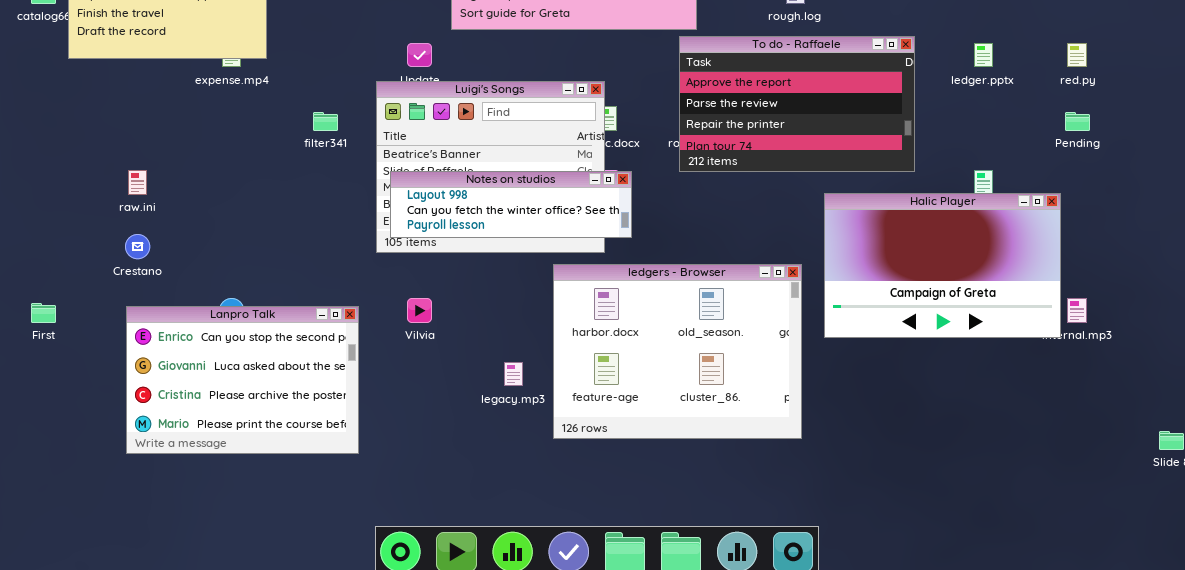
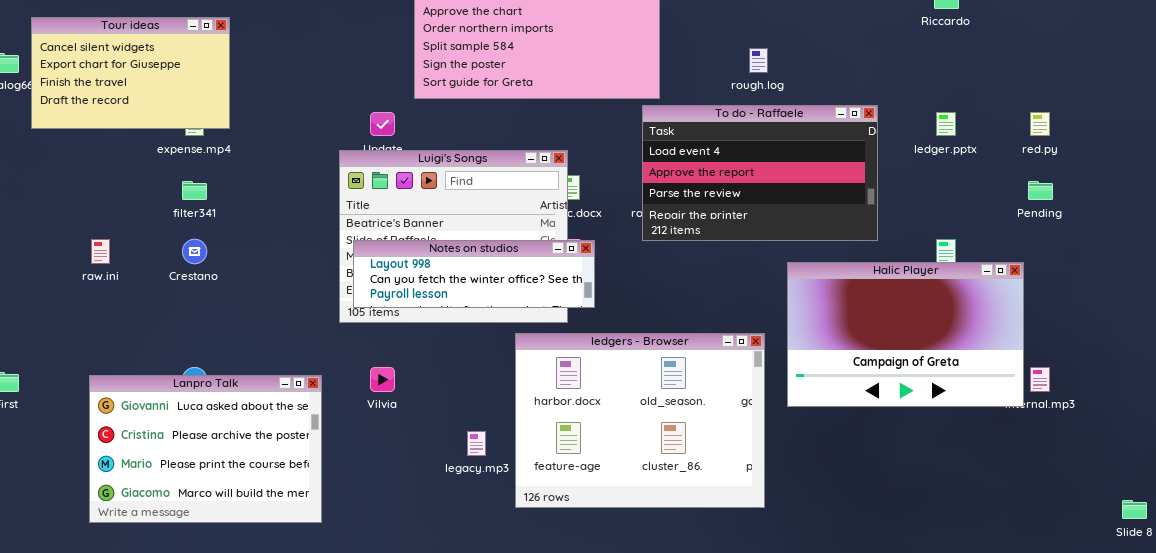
To do - Raffaele: [679,36,915,172] -> [642,105,878,241], scrolled up 1 row
filter341: [313,112,338,131] -> [182,181,207,200], moved
Crestano: [125,234,150,259] -> [182,239,207,264], moved
Lanpro Talk: [126,306,359,454] -> [89,375,322,523], scrolled down 1 row

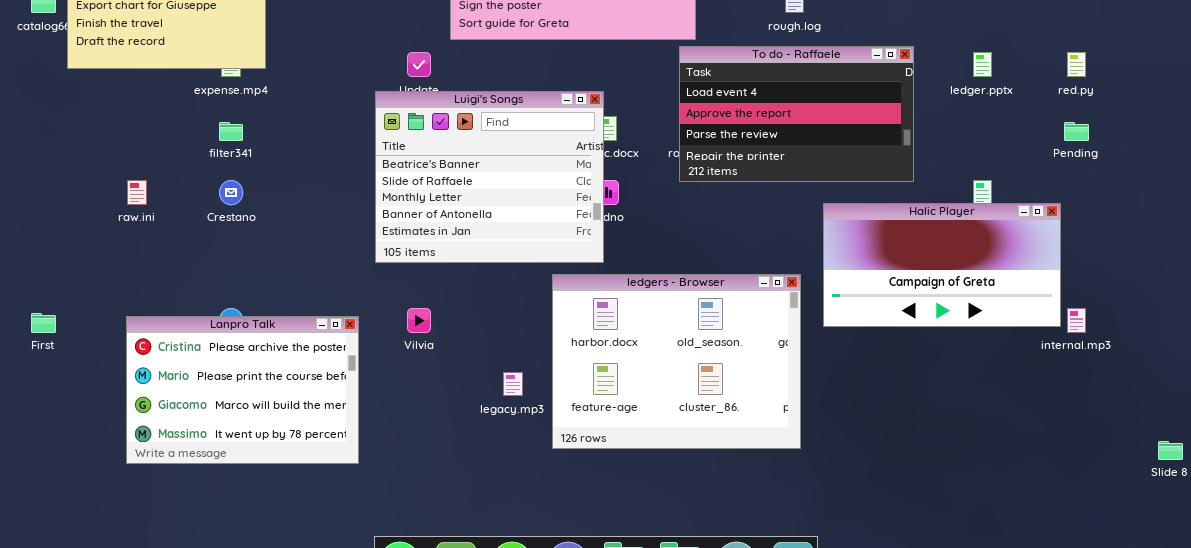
Notes on studios: [353,240,595,308] -> none, closed
Halic Player: [787,262,1024,407] -> [823,203,1061,327], resized
Lanpro Talk: [89,375,322,523] -> [126,316,359,464], scrolled down 1 row

